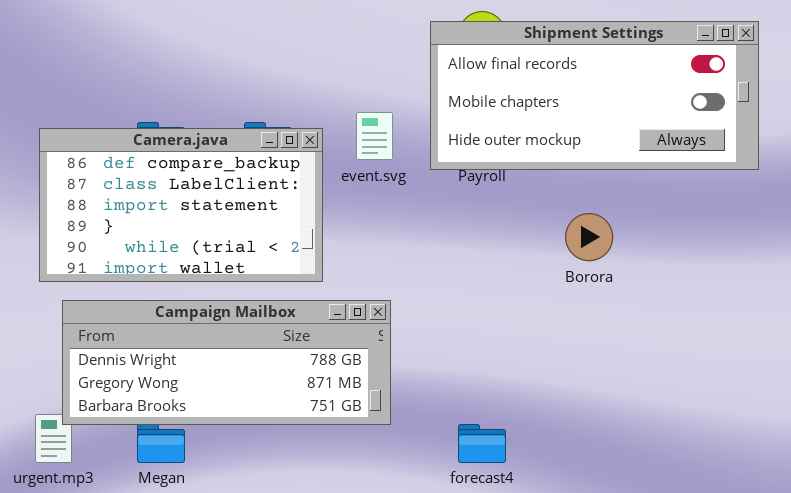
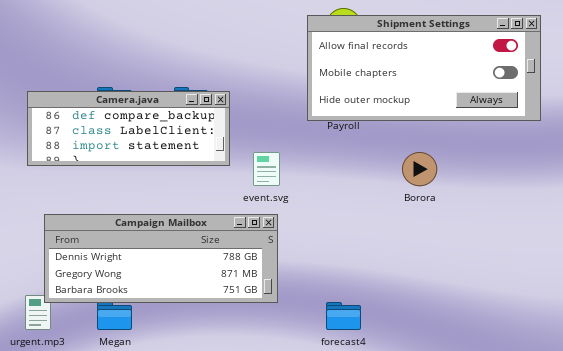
event.svg: [356,112,393,160] -> [253,152,280,186], moved
Camera.java: [39,128,323,282] -> [27,91,230,166], resized

